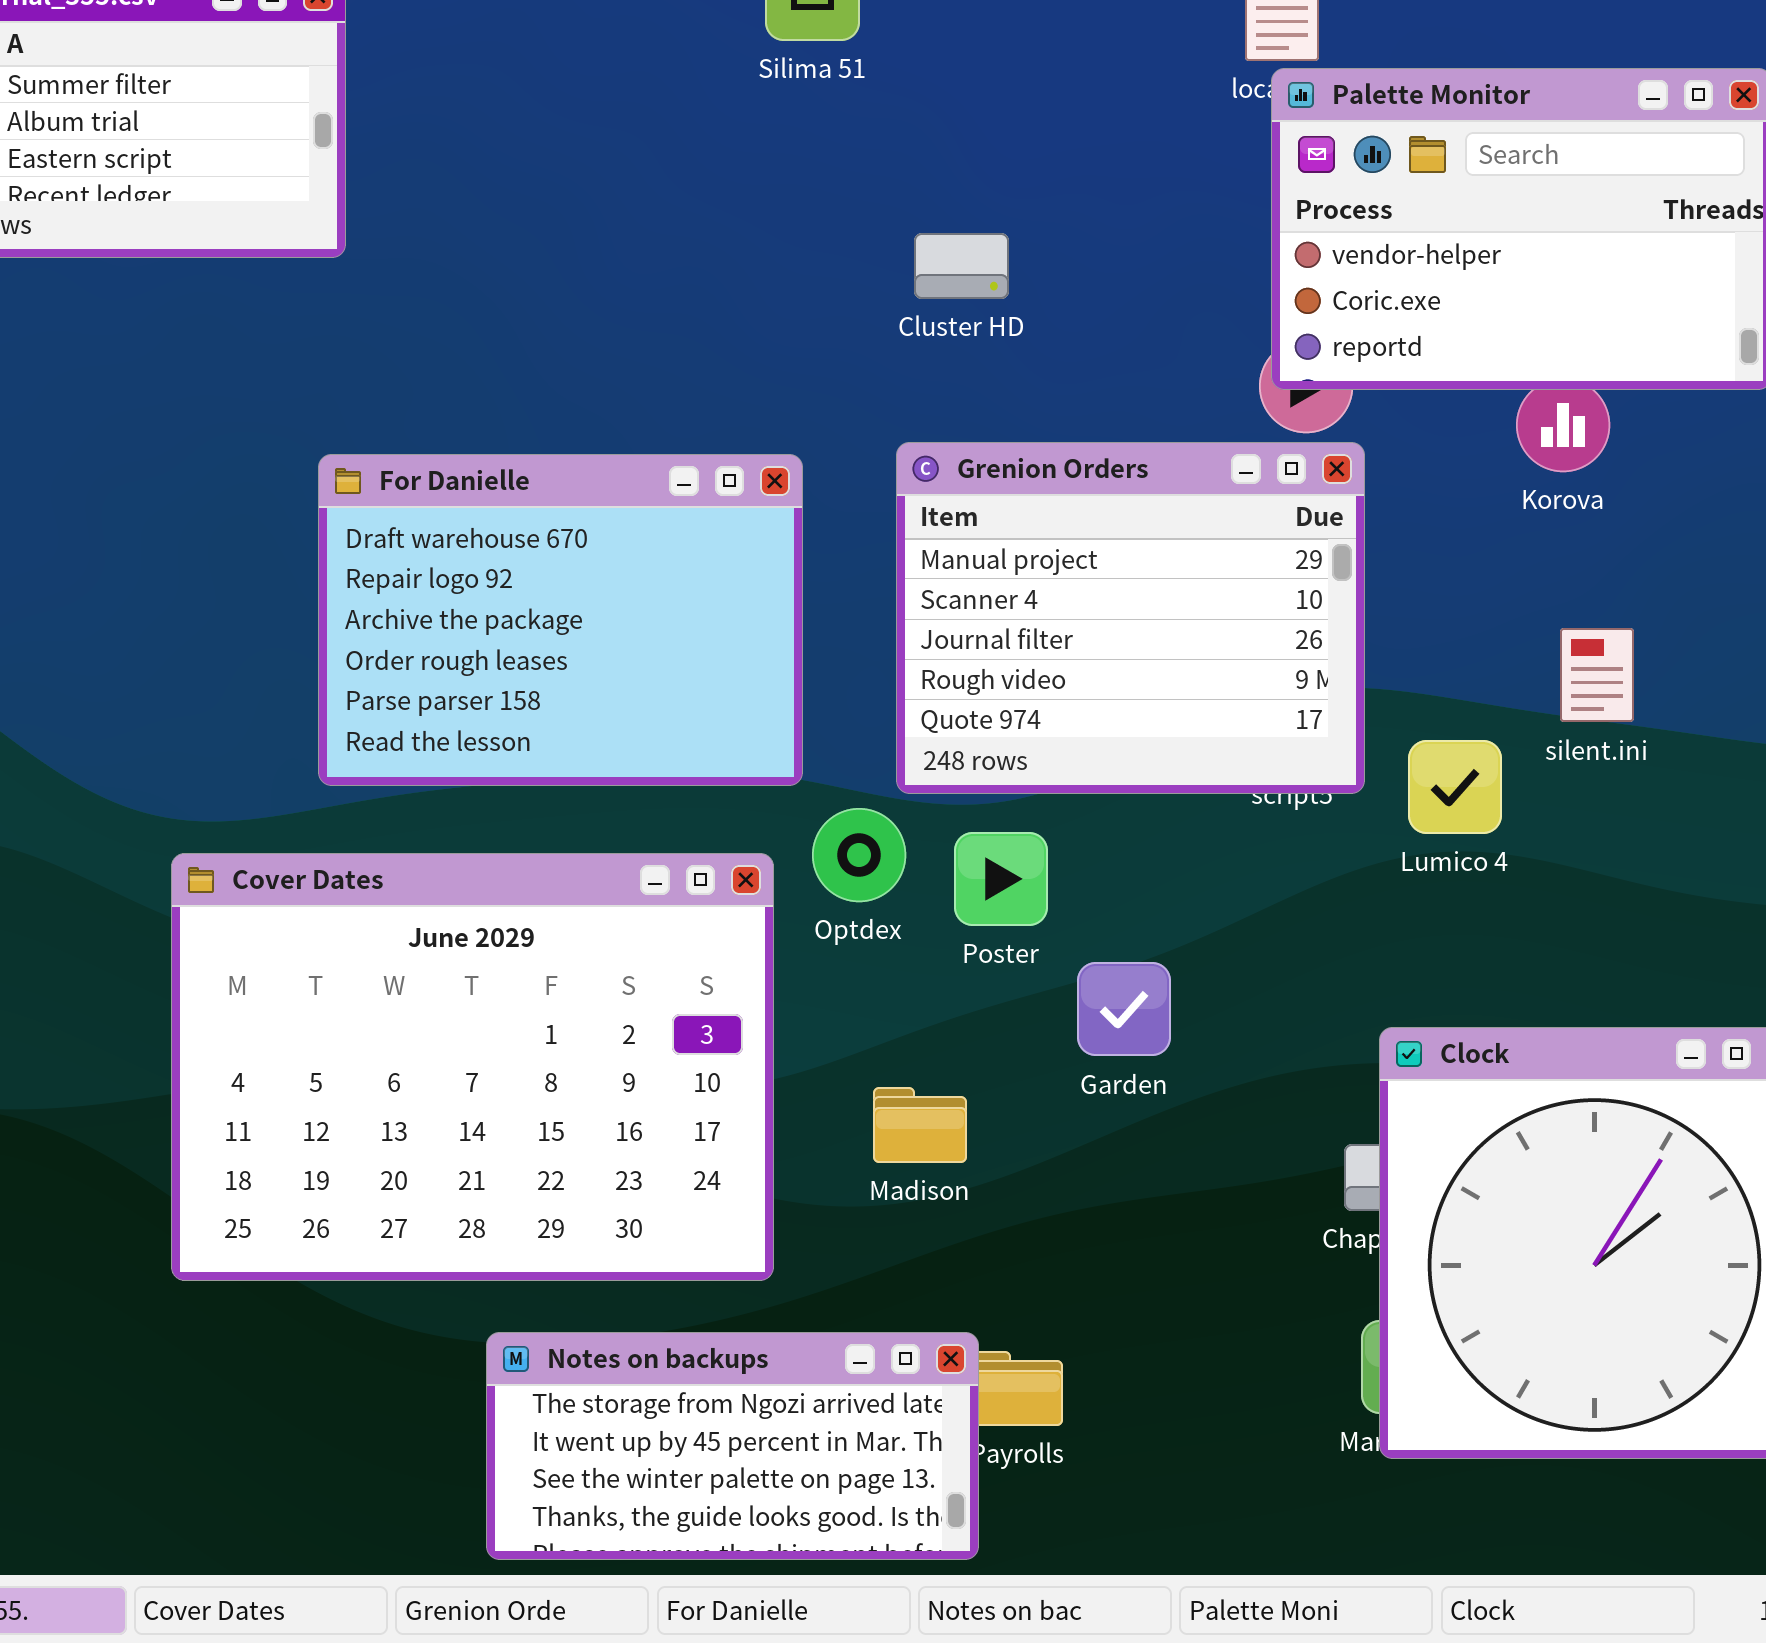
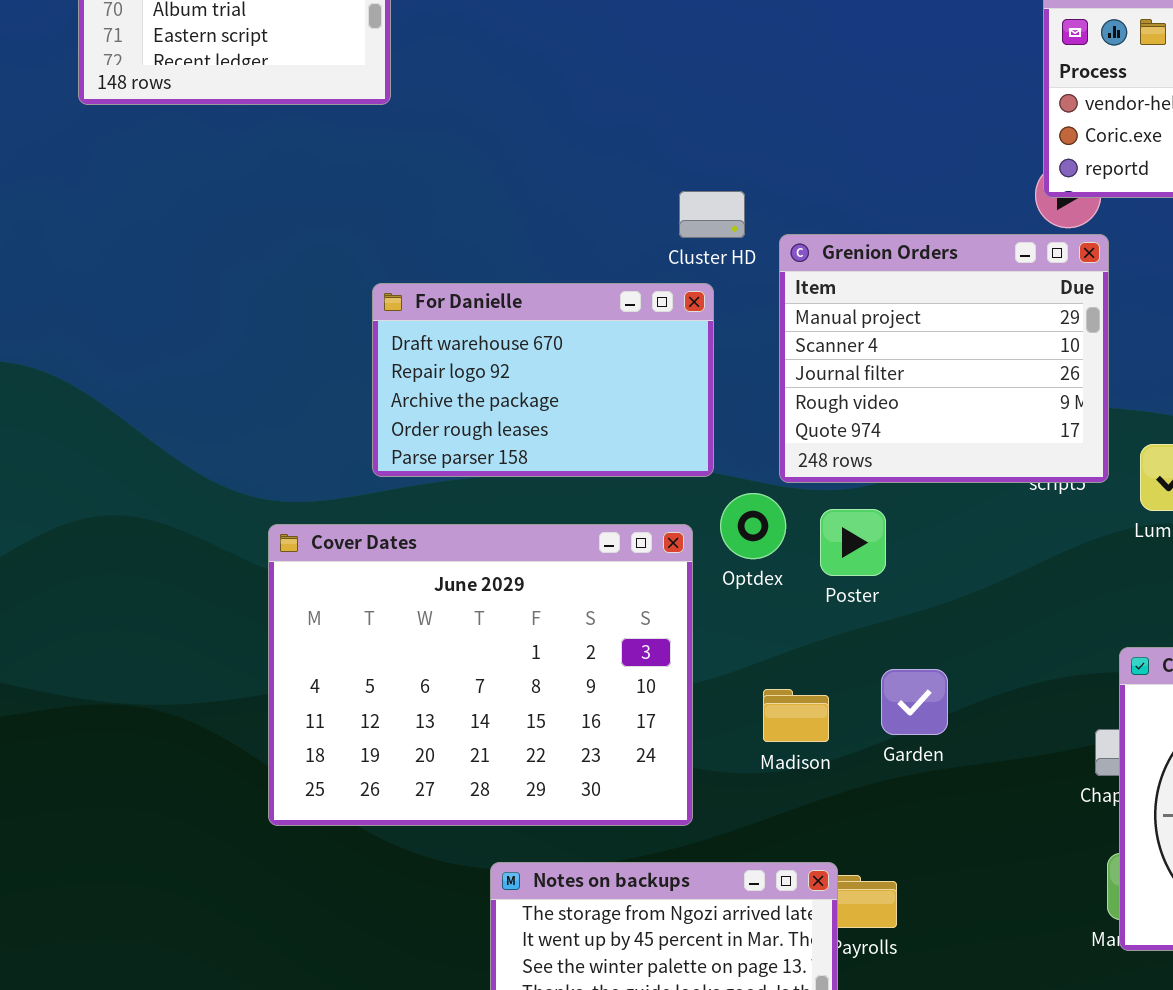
Cluster HD: [914,233,1009,299] -> [679,191,745,238], moved
For Danielle: [318,454,803,786] -> [372,283,714,477], resized
Garden: [1077,962,1171,1056] -> [881,669,948,735], moved

